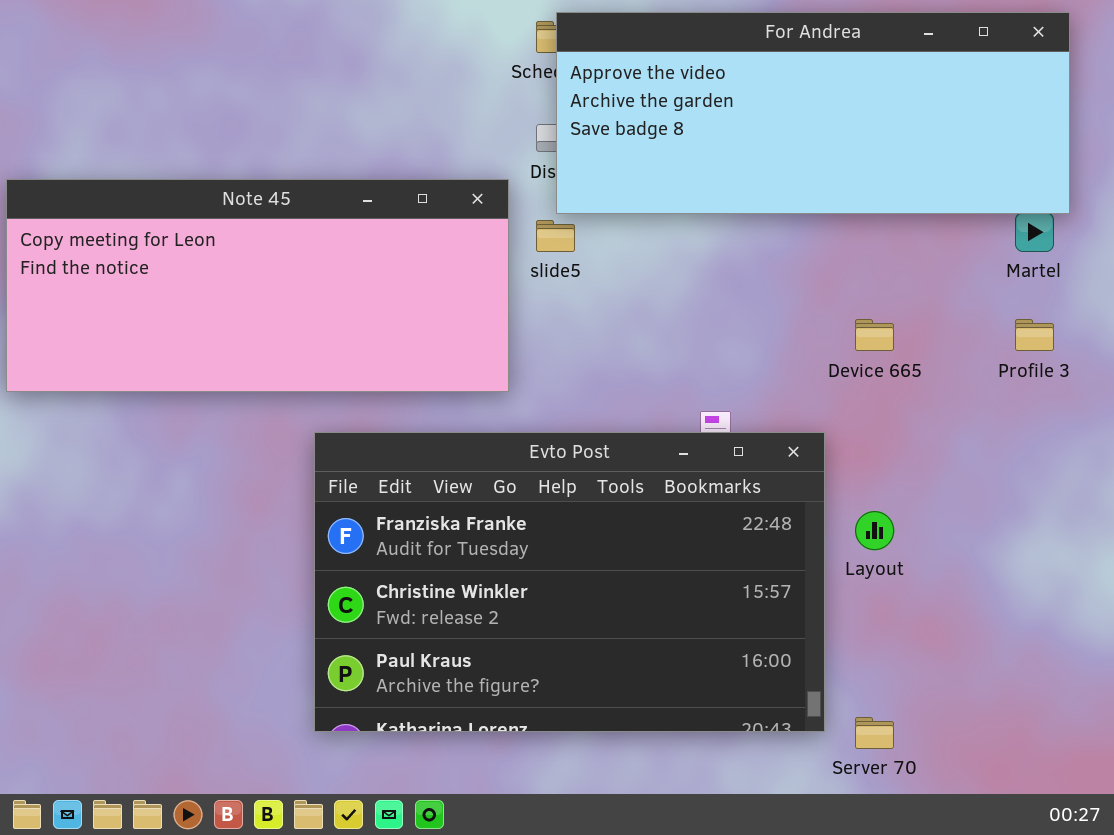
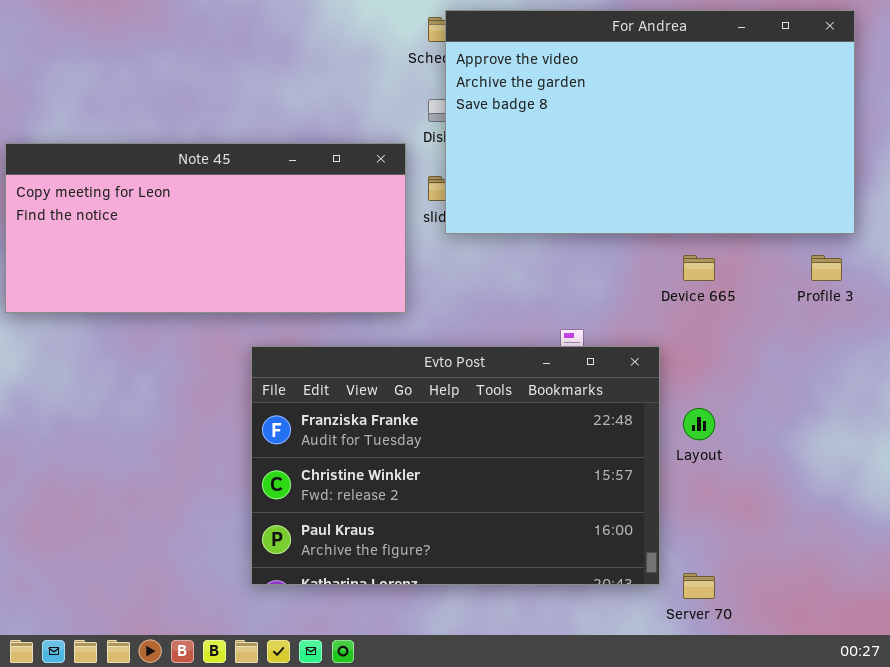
For Andrea: [556,12,1070,214] -> [445,10,855,234], resized

